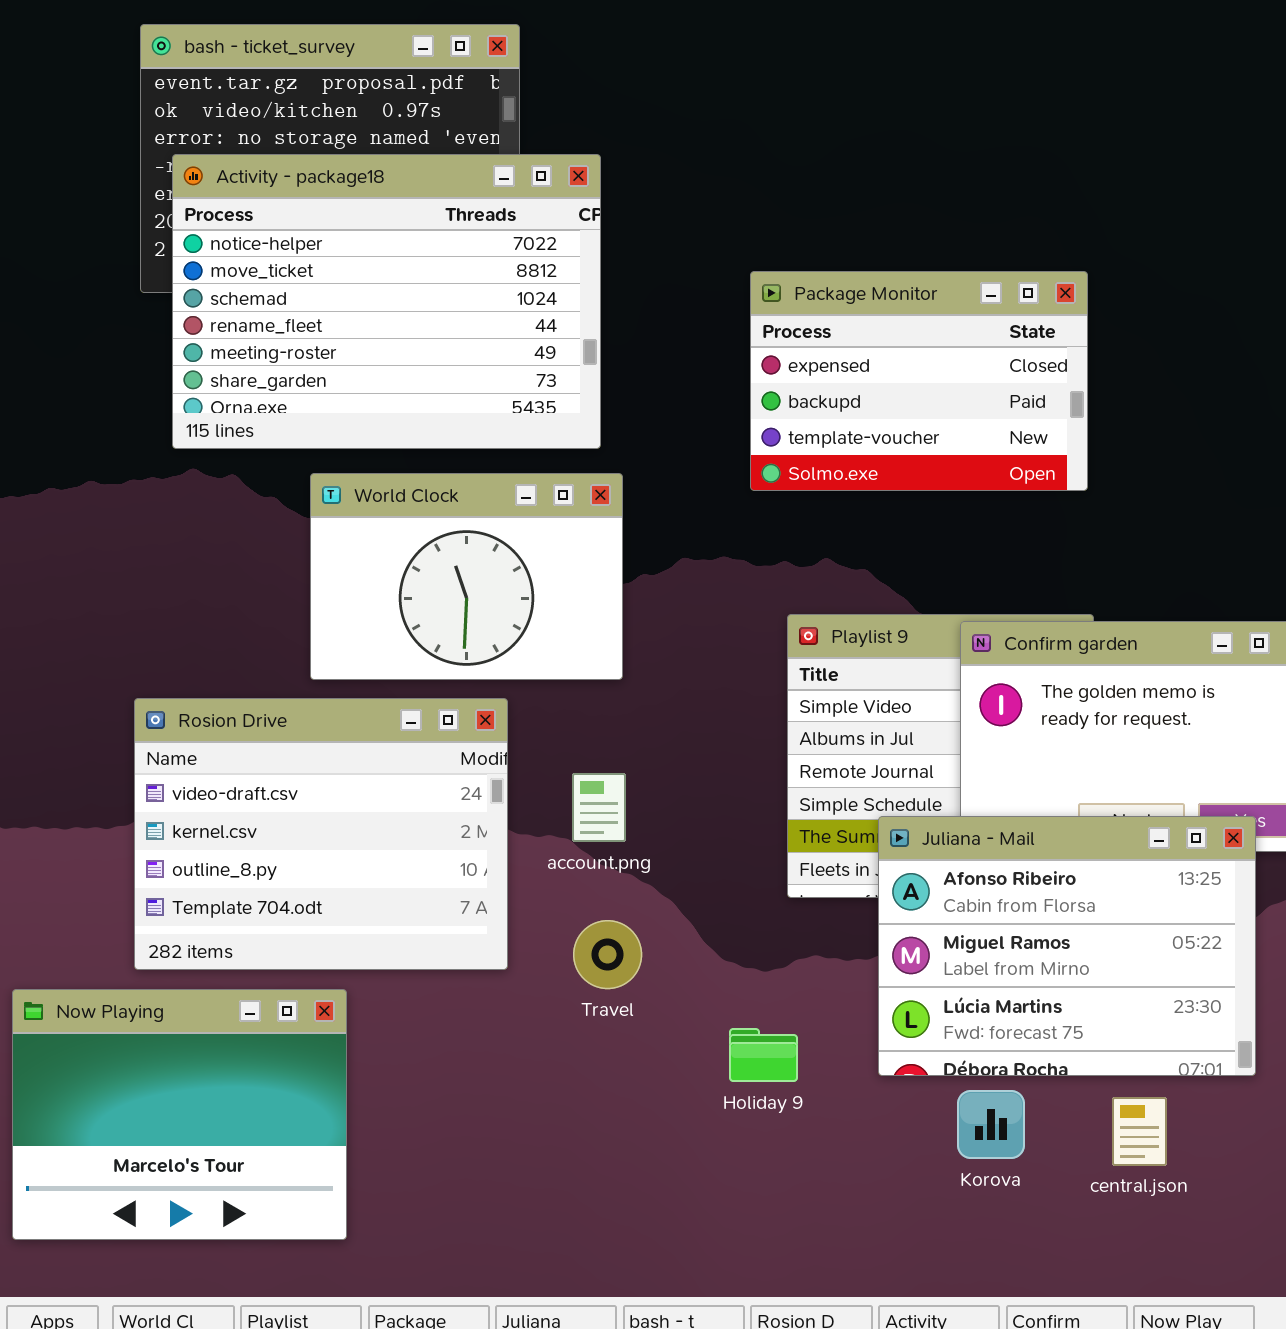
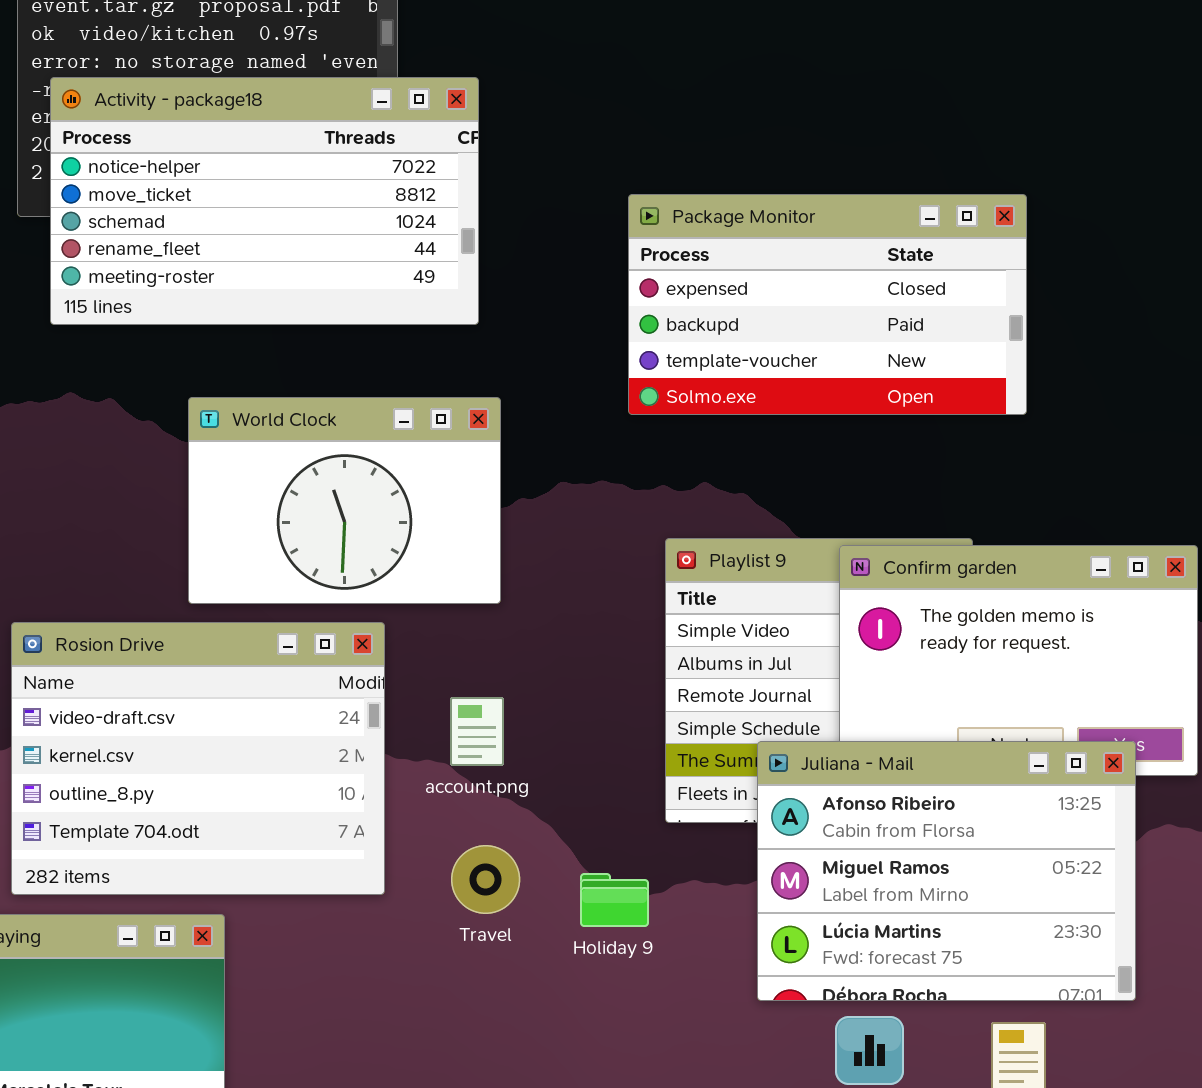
Activity - package18: [172,154,601,449] -> [50,77,479,325], resized
Package Monitor: [750,271,1088,491] -> [628,194,1027,415], resized
Holiday 9: [729,1028,798,1082] -> [580,873,649,927], moved

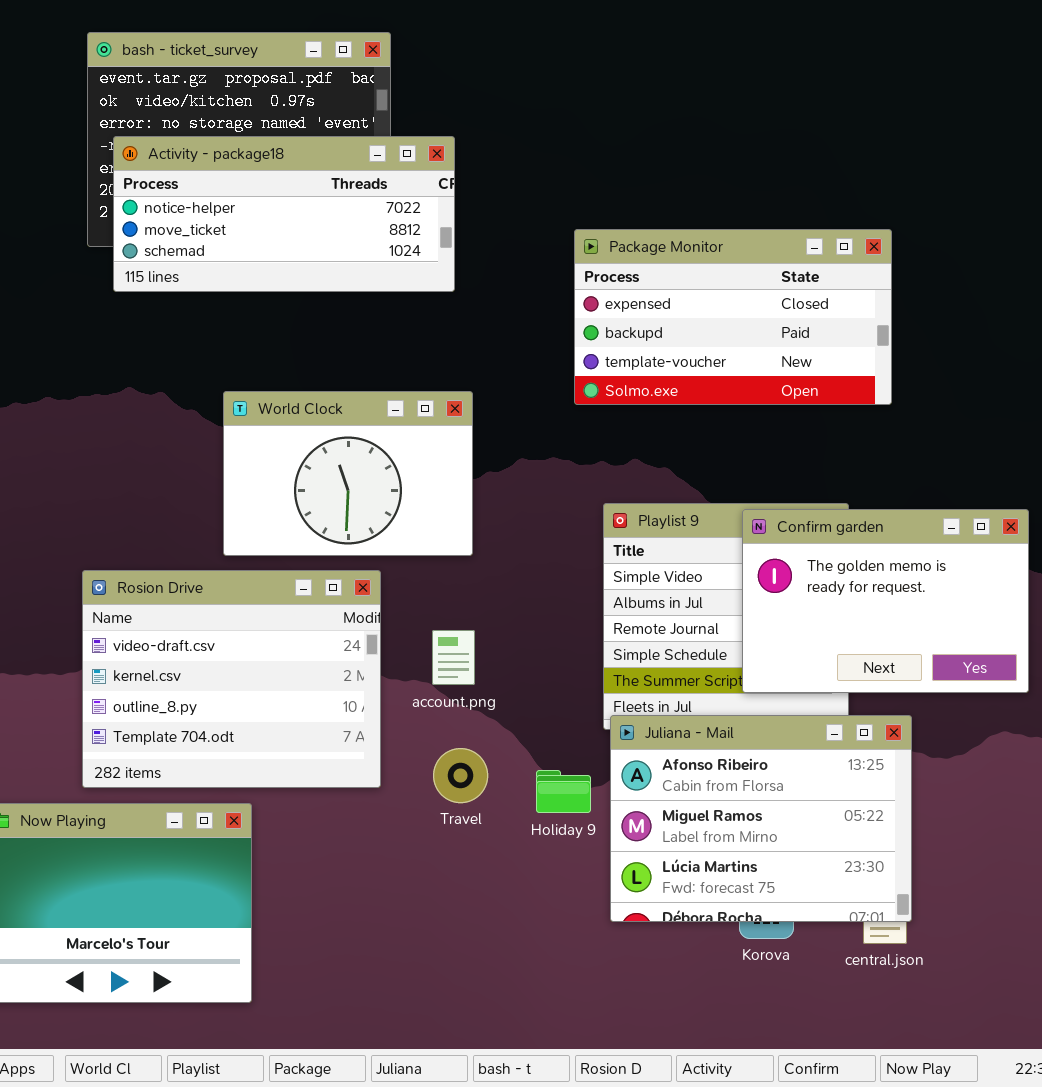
Activity - package18: [50,77,479,325] -> [113,136,455,292], resized
Juliana - Mail: [757,741,1136,1001] -> [610,715,912,922], moved

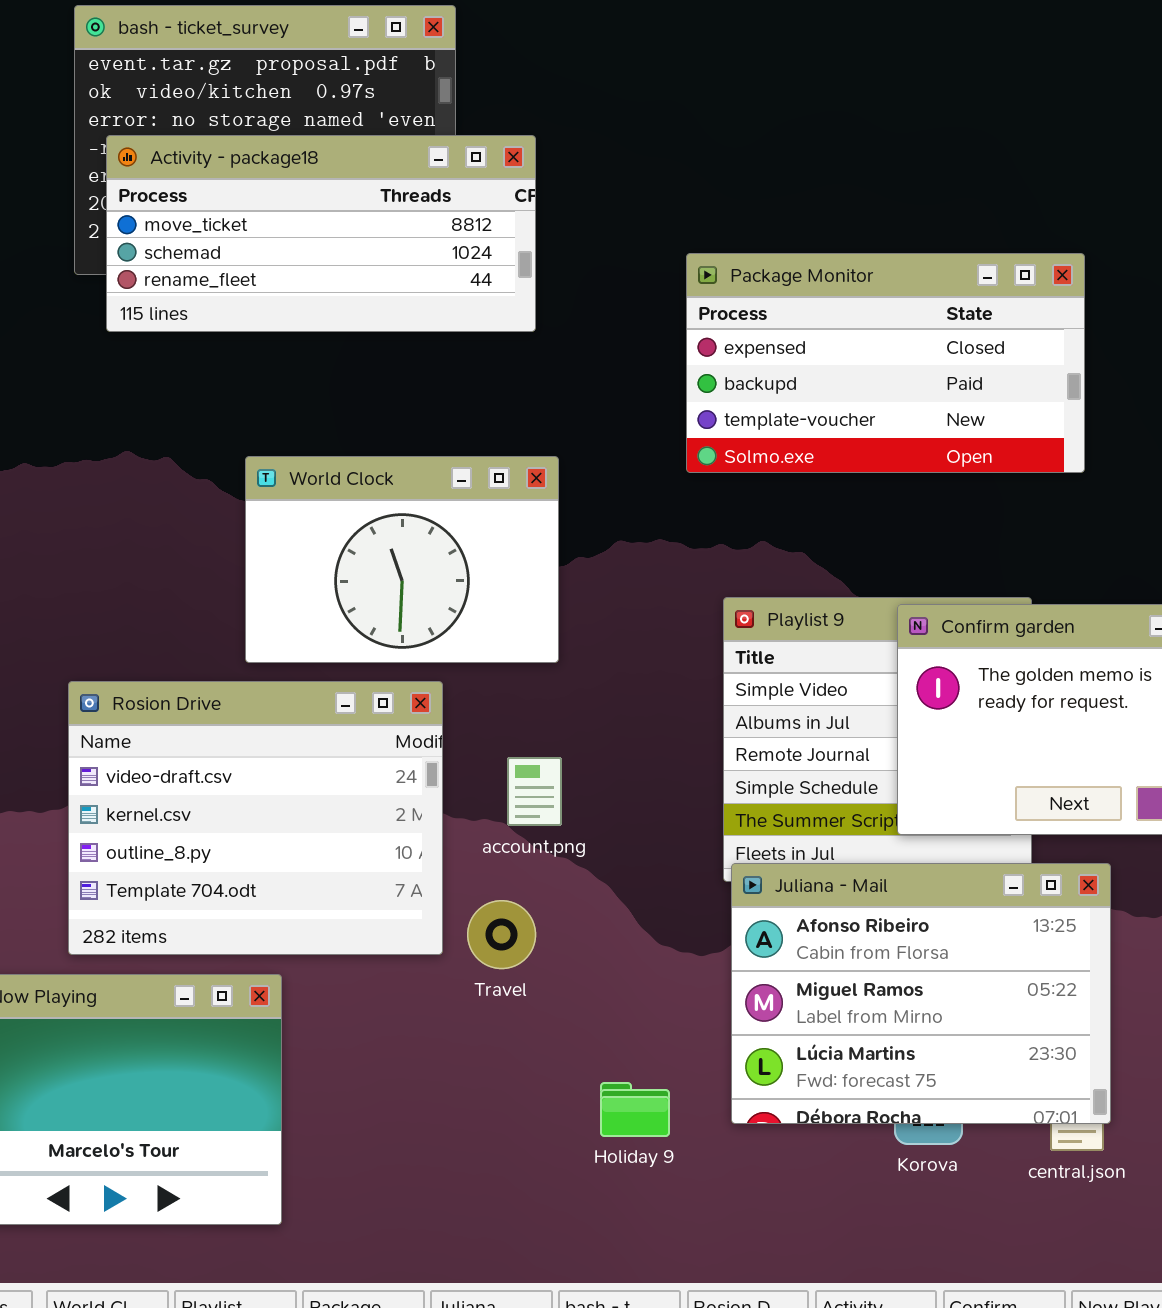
Activity - package18: [113,136,455,292] -> [106,135,536,332], scrolled down 1 row
Travel: [433,748,488,803] -> [467,900,536,969], moved
Holiday 9: [536,770,591,813] -> [600,1082,670,1137], moved

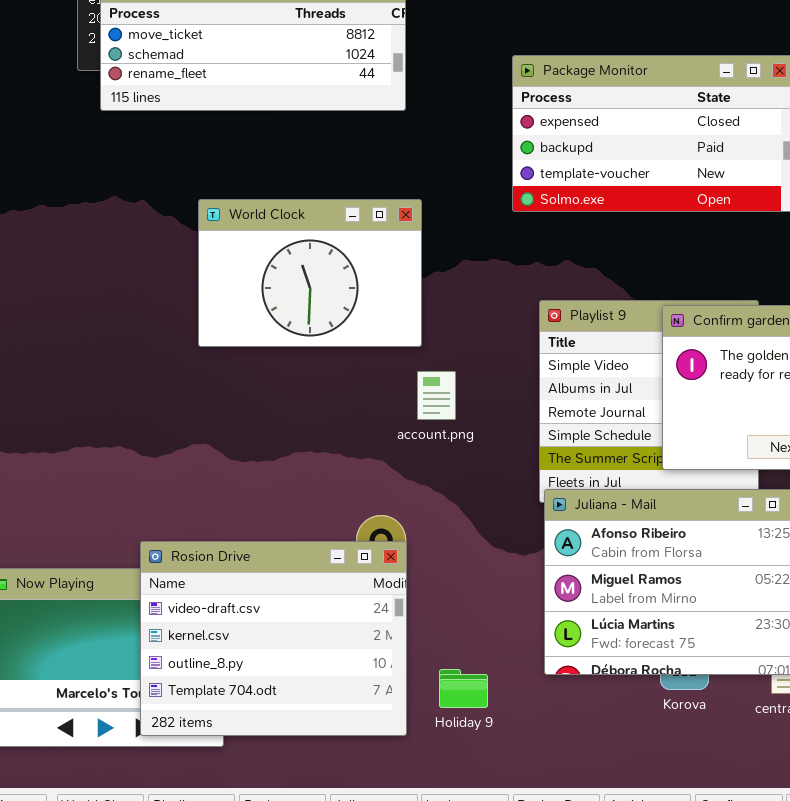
Rosion Drive: [68,681,443,955] -> [140,541,407,736], moved
account.png: [507,757,562,826] -> [417,371,456,420], moved
Holiday 9: [600,1082,670,1137] -> [439,669,488,708], moved

